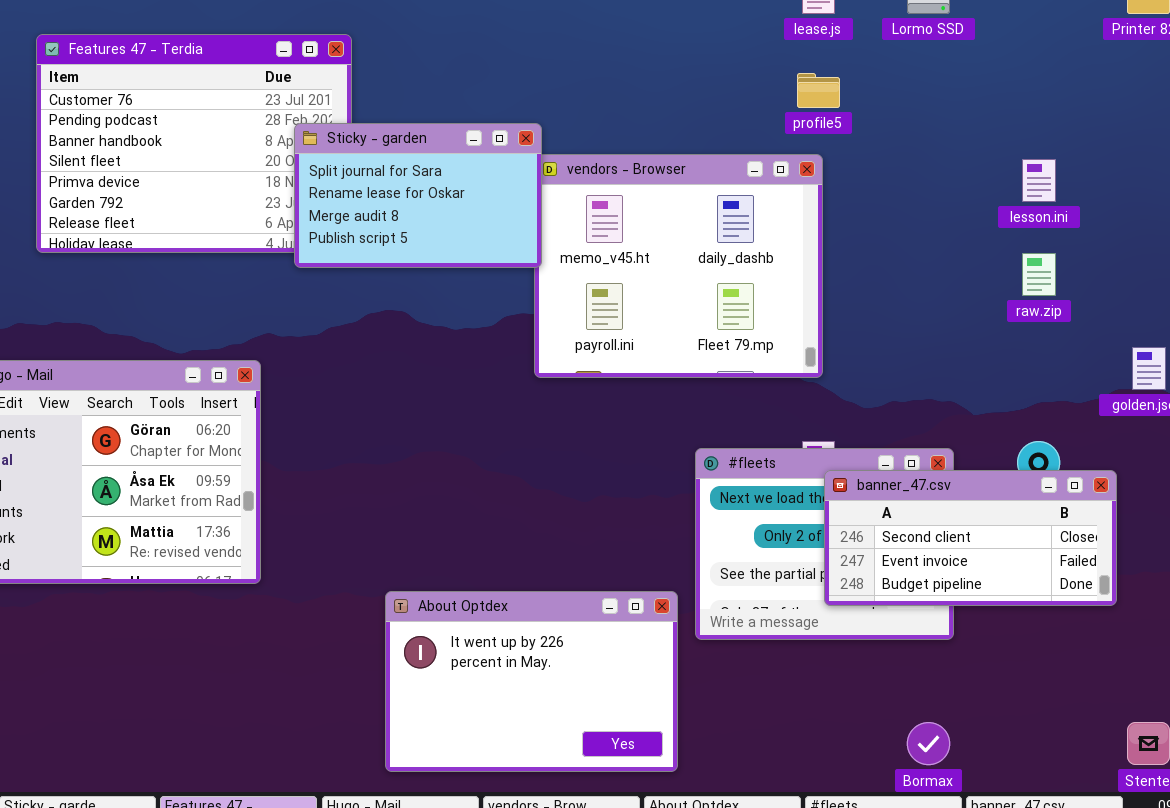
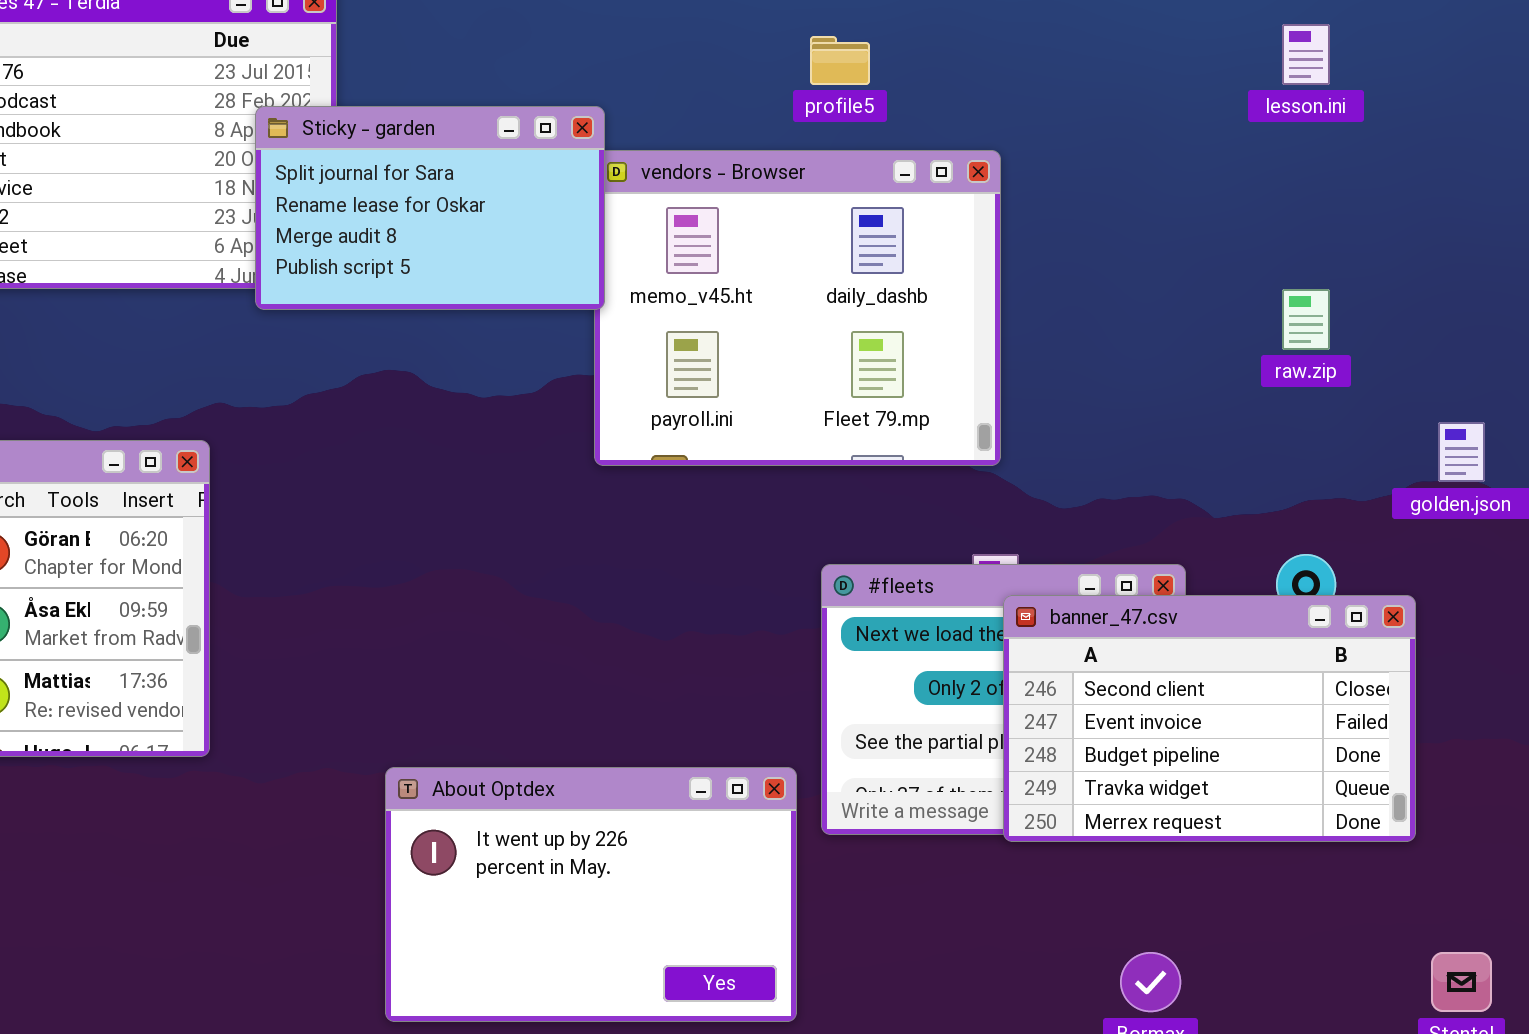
profile5: [797,73,840,108] -> [810,36,870,85], moved
lesson.ini: [1022,159,1056,202] -> [1282,24,1330,85], moved
banner_47.csv: [824,470,1117,606] -> [1003,595,1416,842], resized

